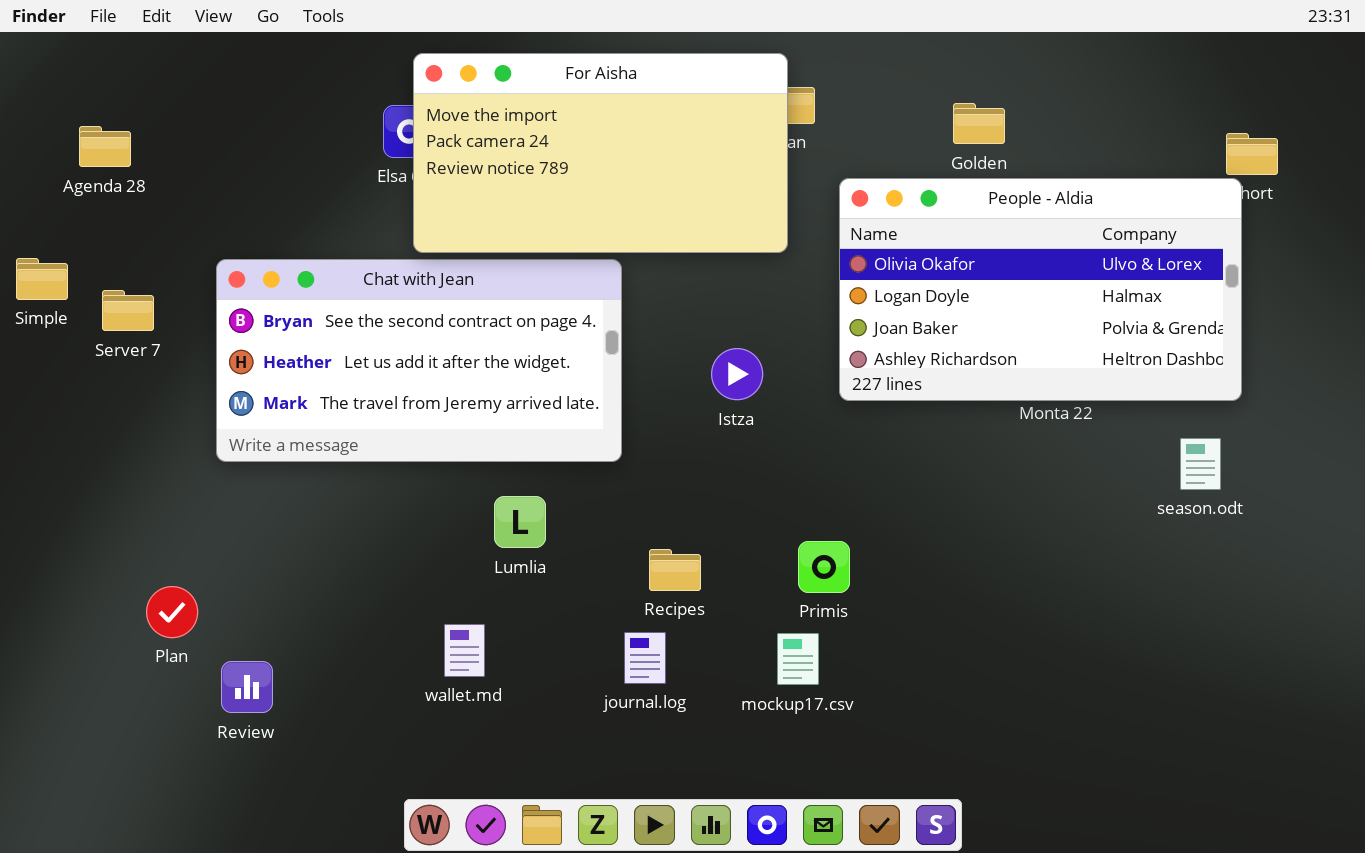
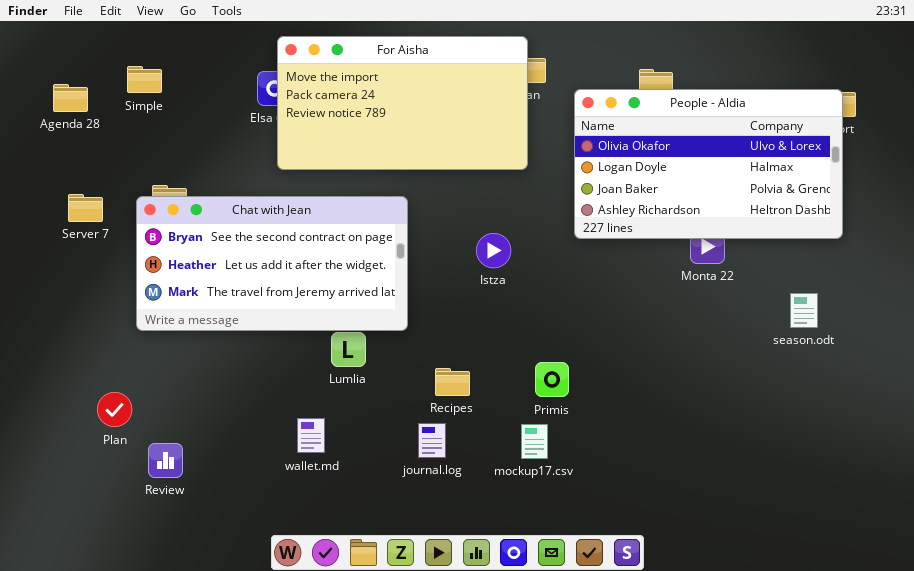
People - Aldia: [839,178,1242,401] -> [574,89,843,239], moved
Simple: [16,258,68,300] -> [127,66,162,93], moved
Chat with Jean: [216,259,622,462] -> [136,196,408,331], moved

